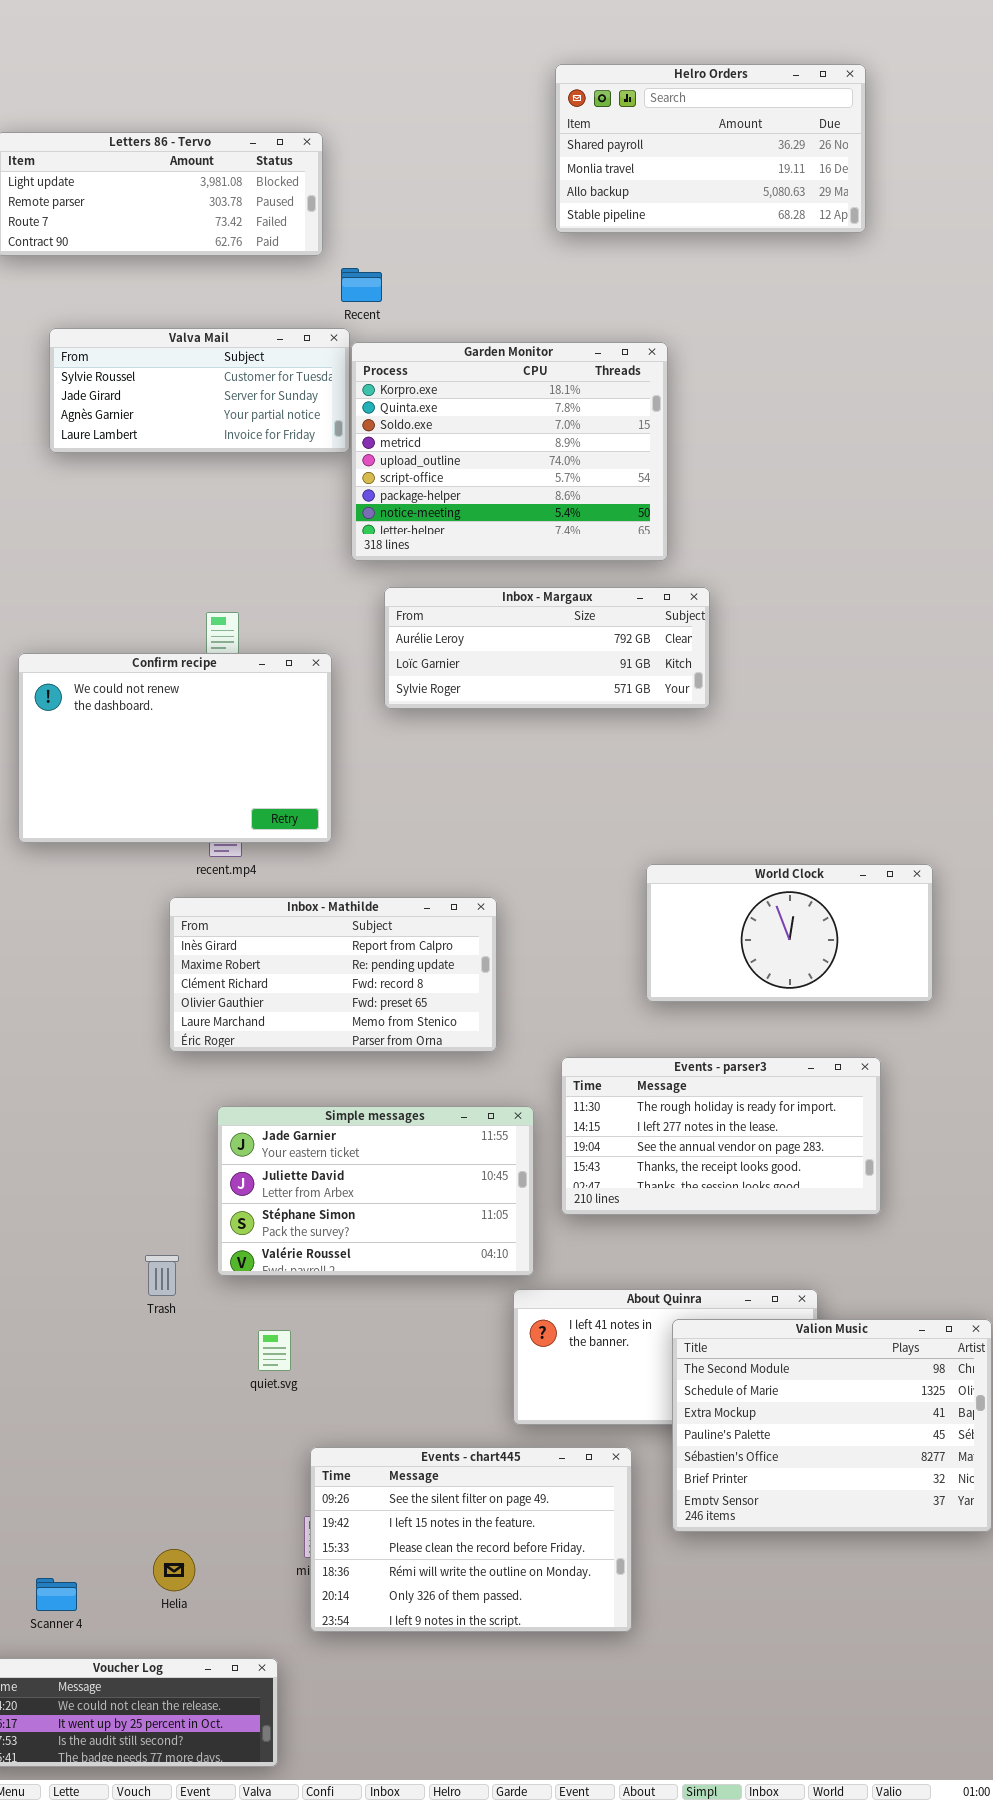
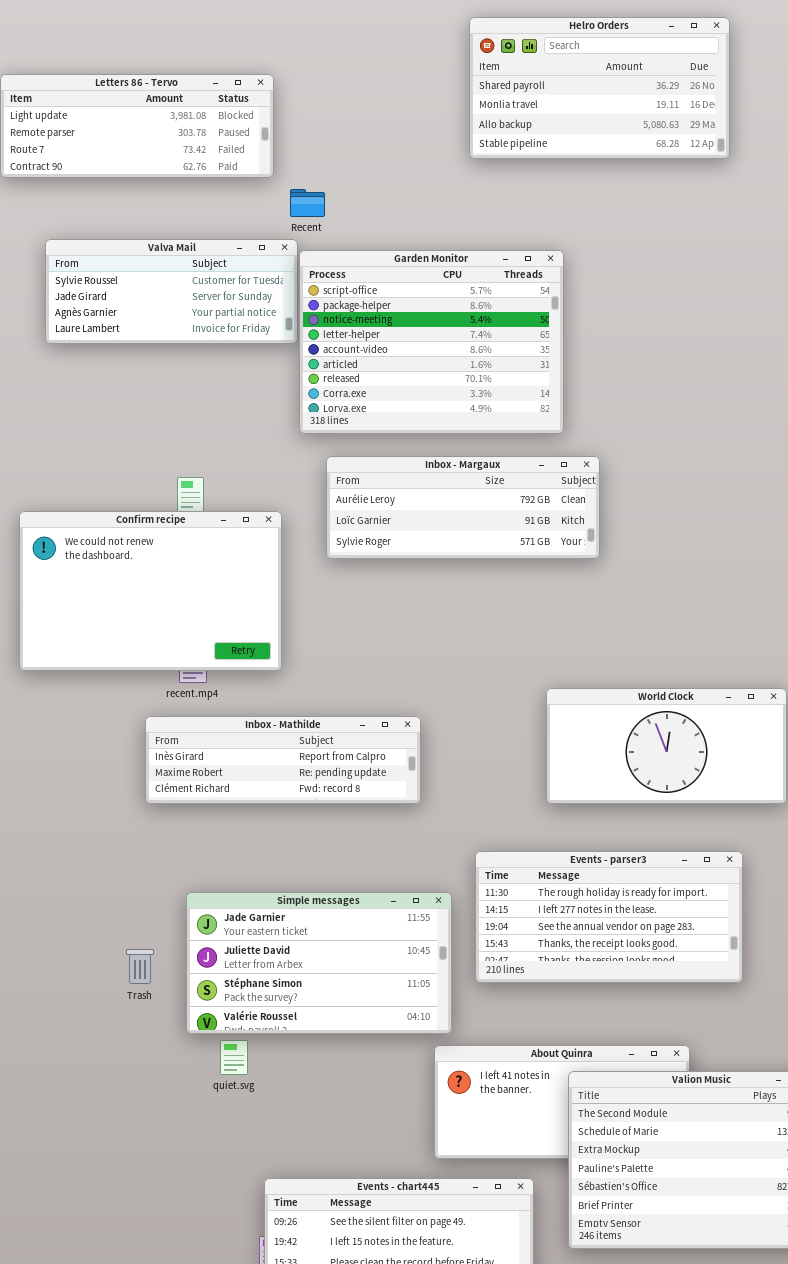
Garden Monitor: [351,342,668,561] -> [299,250,564,434], scrolled down 5 rows
Inbox - Mathilde: [169,897,497,1052] -> [145,716,421,804], resized
Trash: [145,1255,179,1296] -> [126,949,154,984], moved
quiet.svg: [258,1330,291,1371] -> [220,1040,248,1075], moved

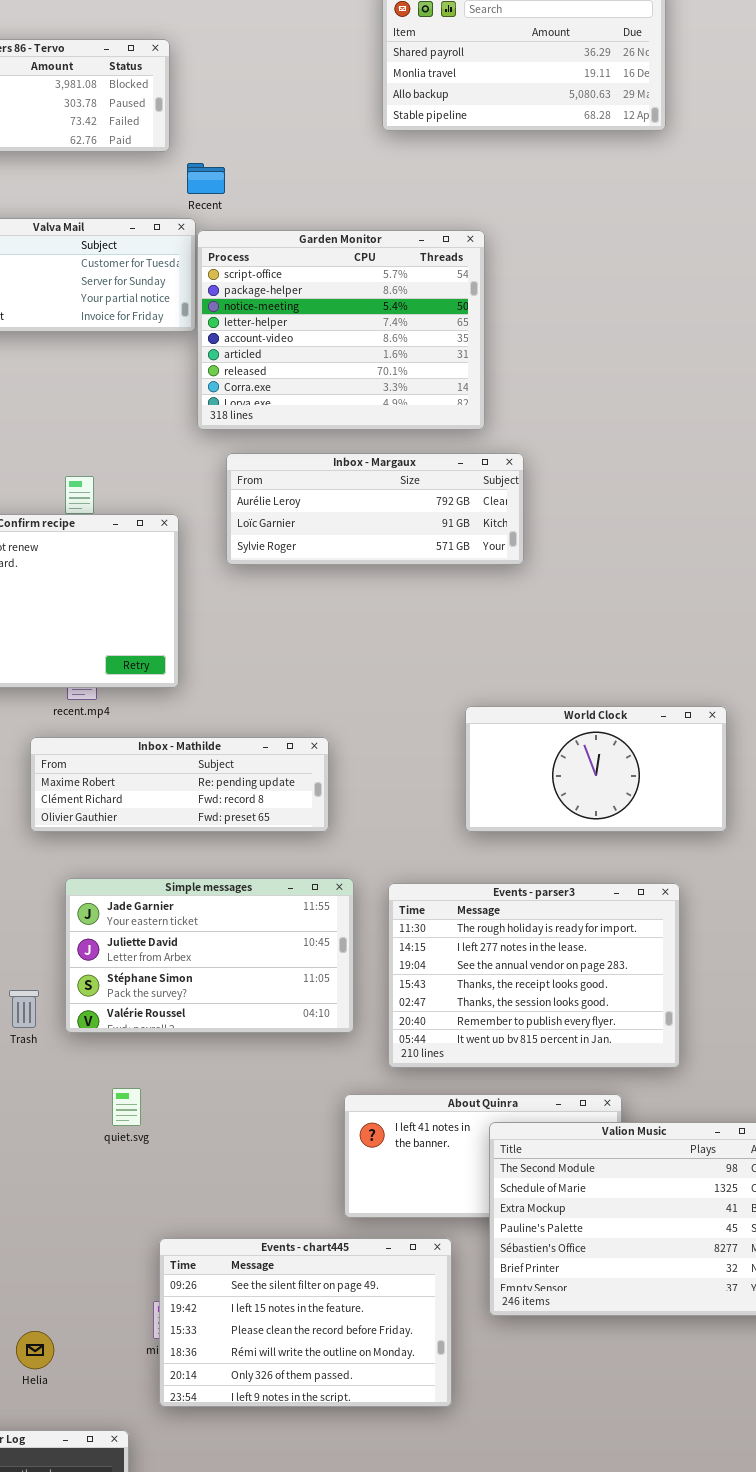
Inbox - Mathilde: [145,716,421,804] -> [30,737,329,832], scrolled down 1 row
Events - parser3: [475,851,743,983] -> [388,883,680,1068], resized
Simple messages: [186,892,452,1034] -> [65,878,354,1033], moved

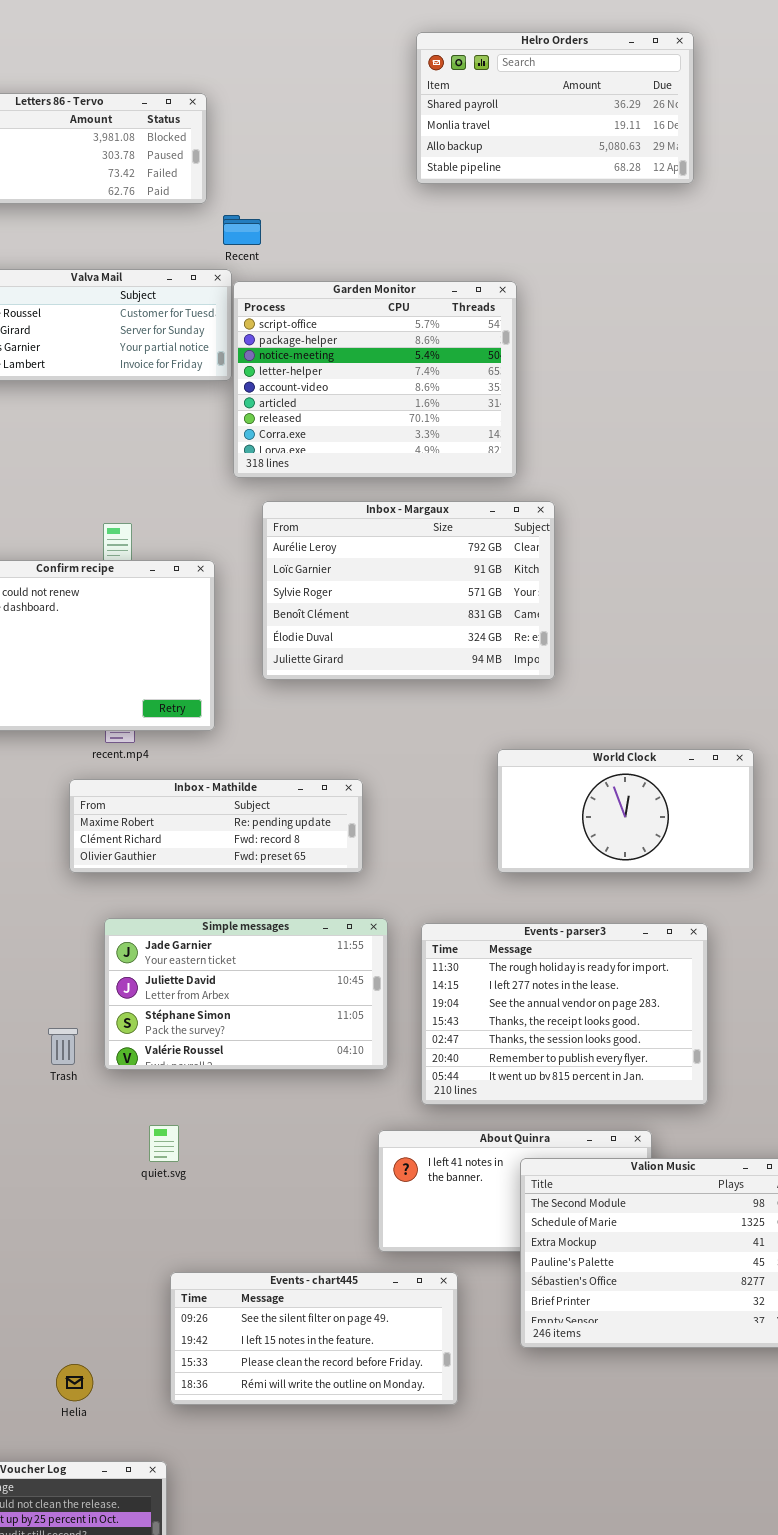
Inbox - Margaux: [226,453,524,565] -> [262,501,555,680], resized
Events - chart445: [159,1238,452,1407] -> [170,1272,458,1405], moved, resized

